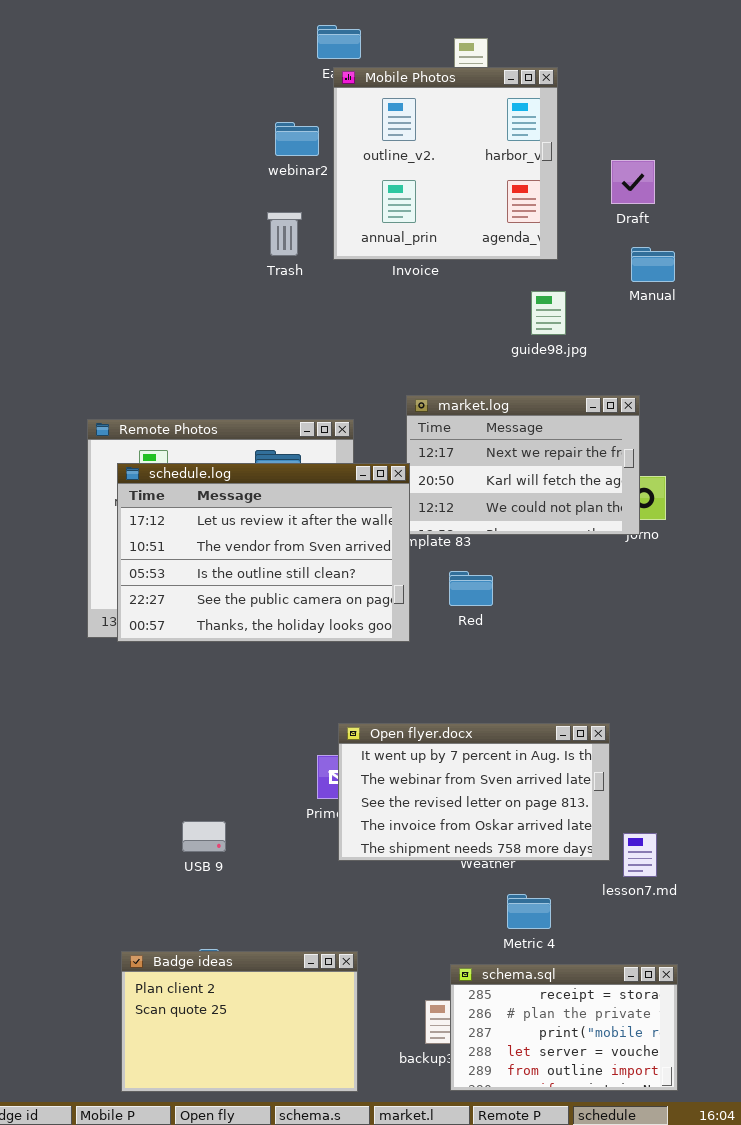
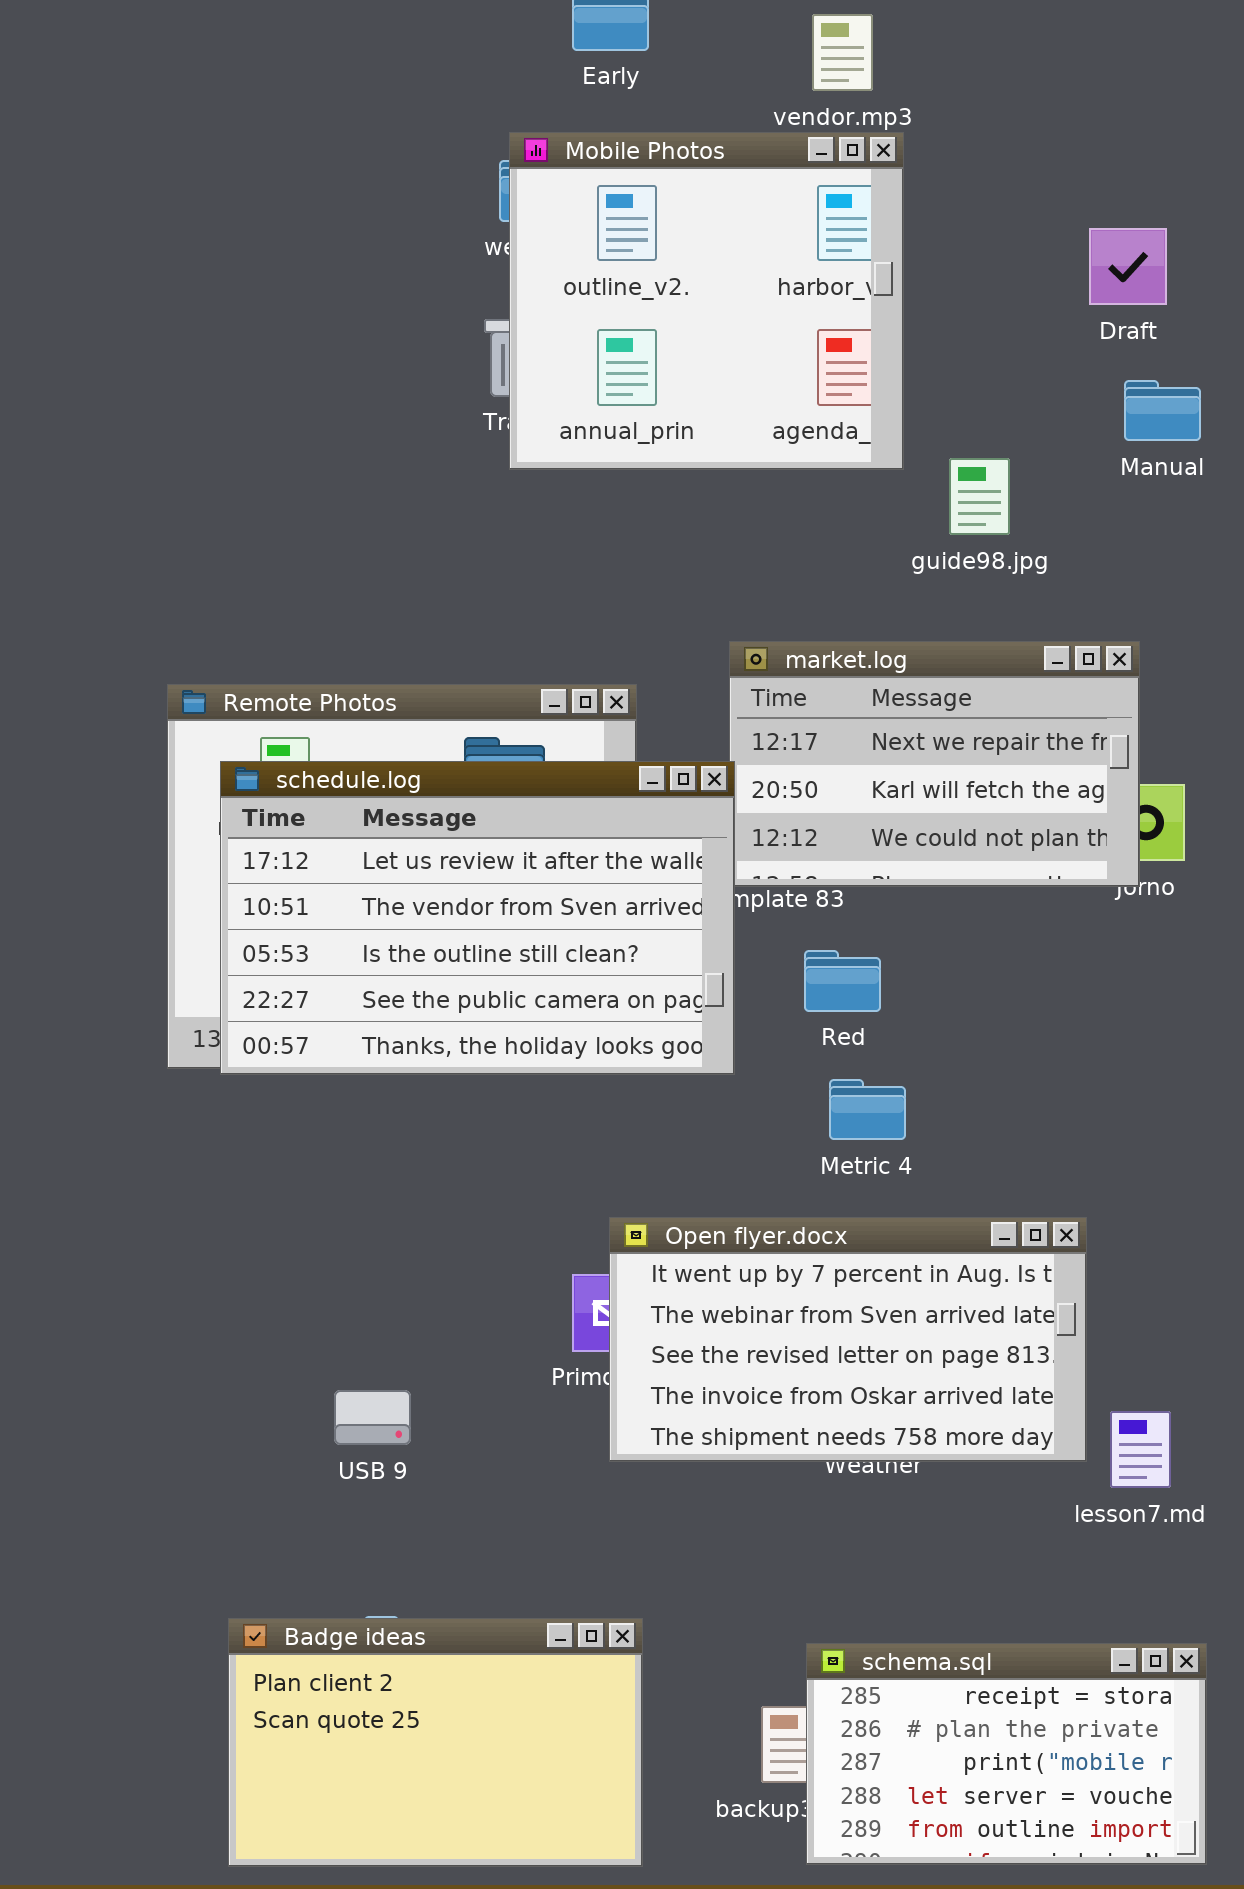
Mobile Photos: [333,67,558,260] -> [509,132,904,470], moved
Metric 4: [507,894,551,929] -> [829,1079,906,1140], moved

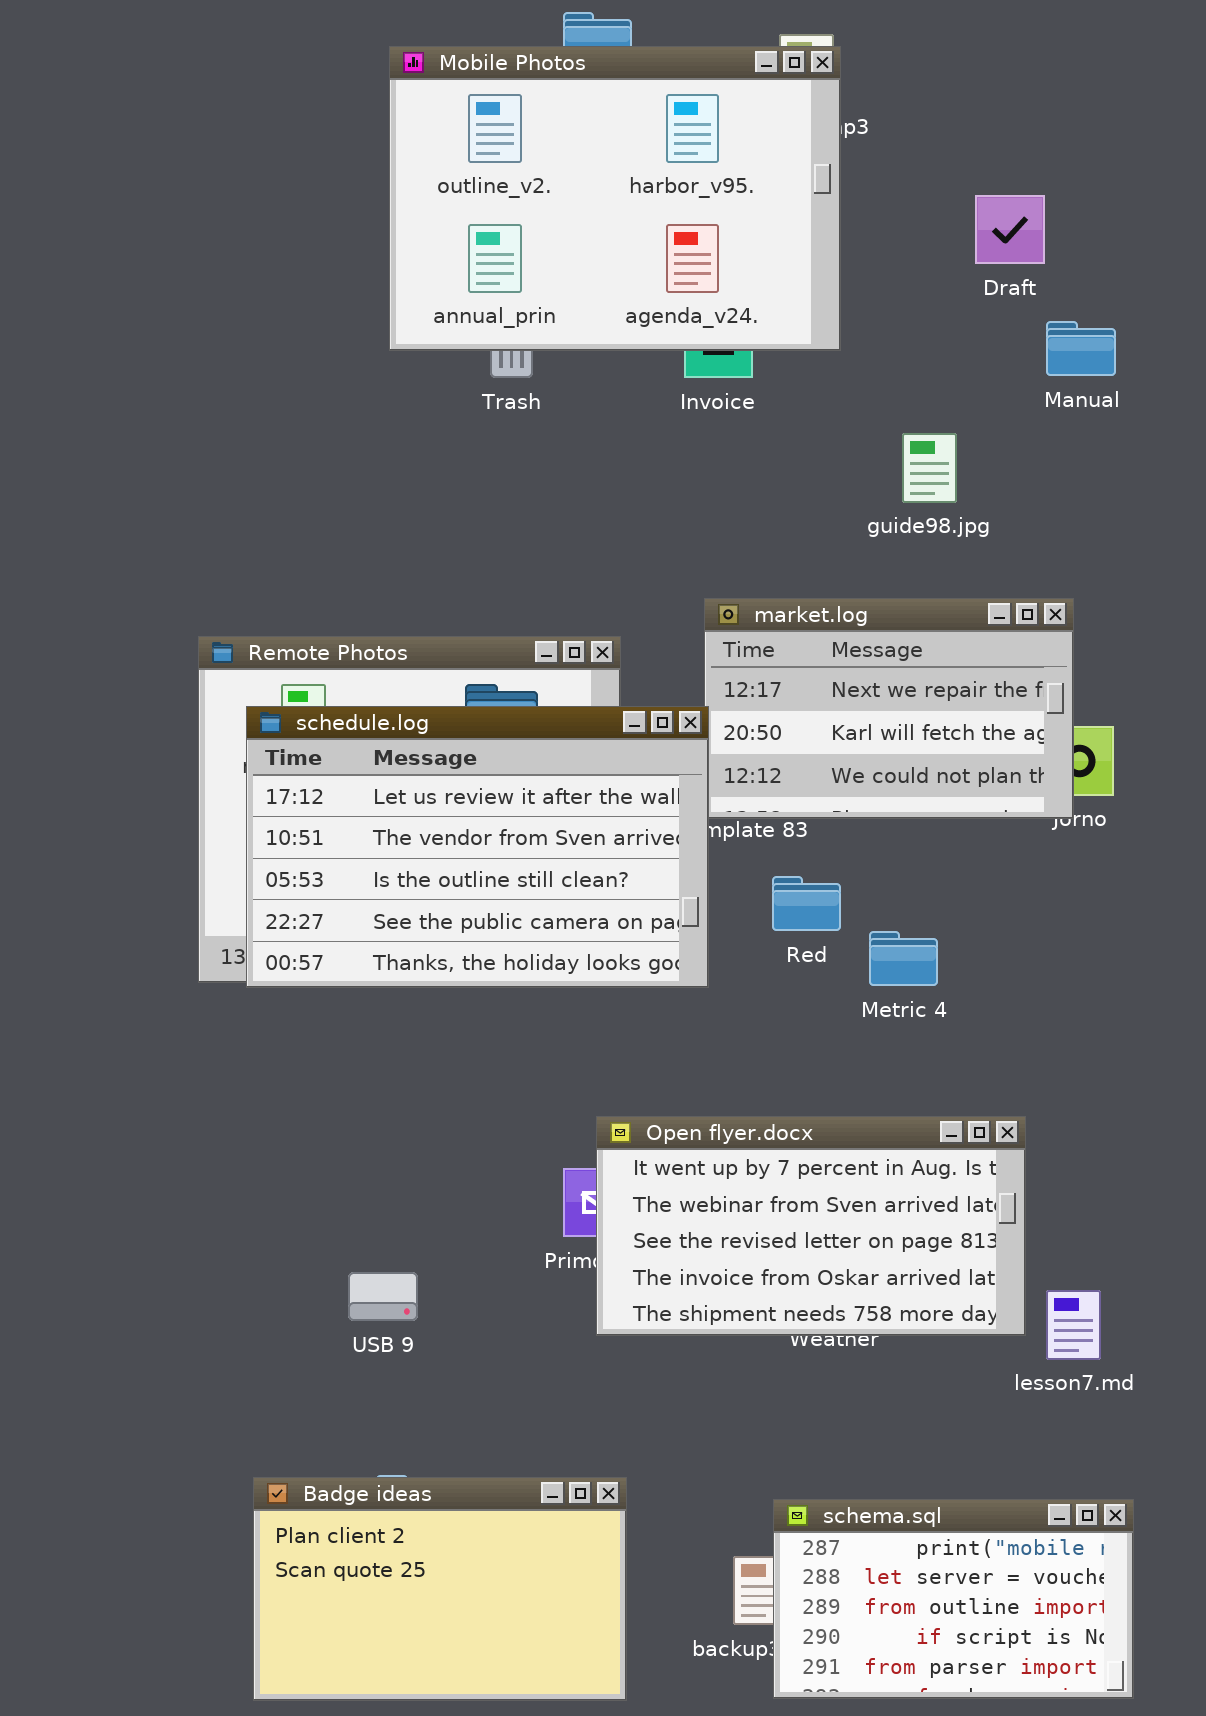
Mobile Photos: [509,132,904,470] -> [389,46,841,351], moved, resized
Draft: [1089,228,1167,305] -> [975,195,1045,264], moved
Manual: [1124,380,1201,441] -> [1046,321,1116,376], moved
Metric 4: [829,1079,906,1140] -> [869,931,938,986], moved
schema.sql: [806,1643,1207,1865] -> [773,1499,1134,1699], scrolled down 2 rows

